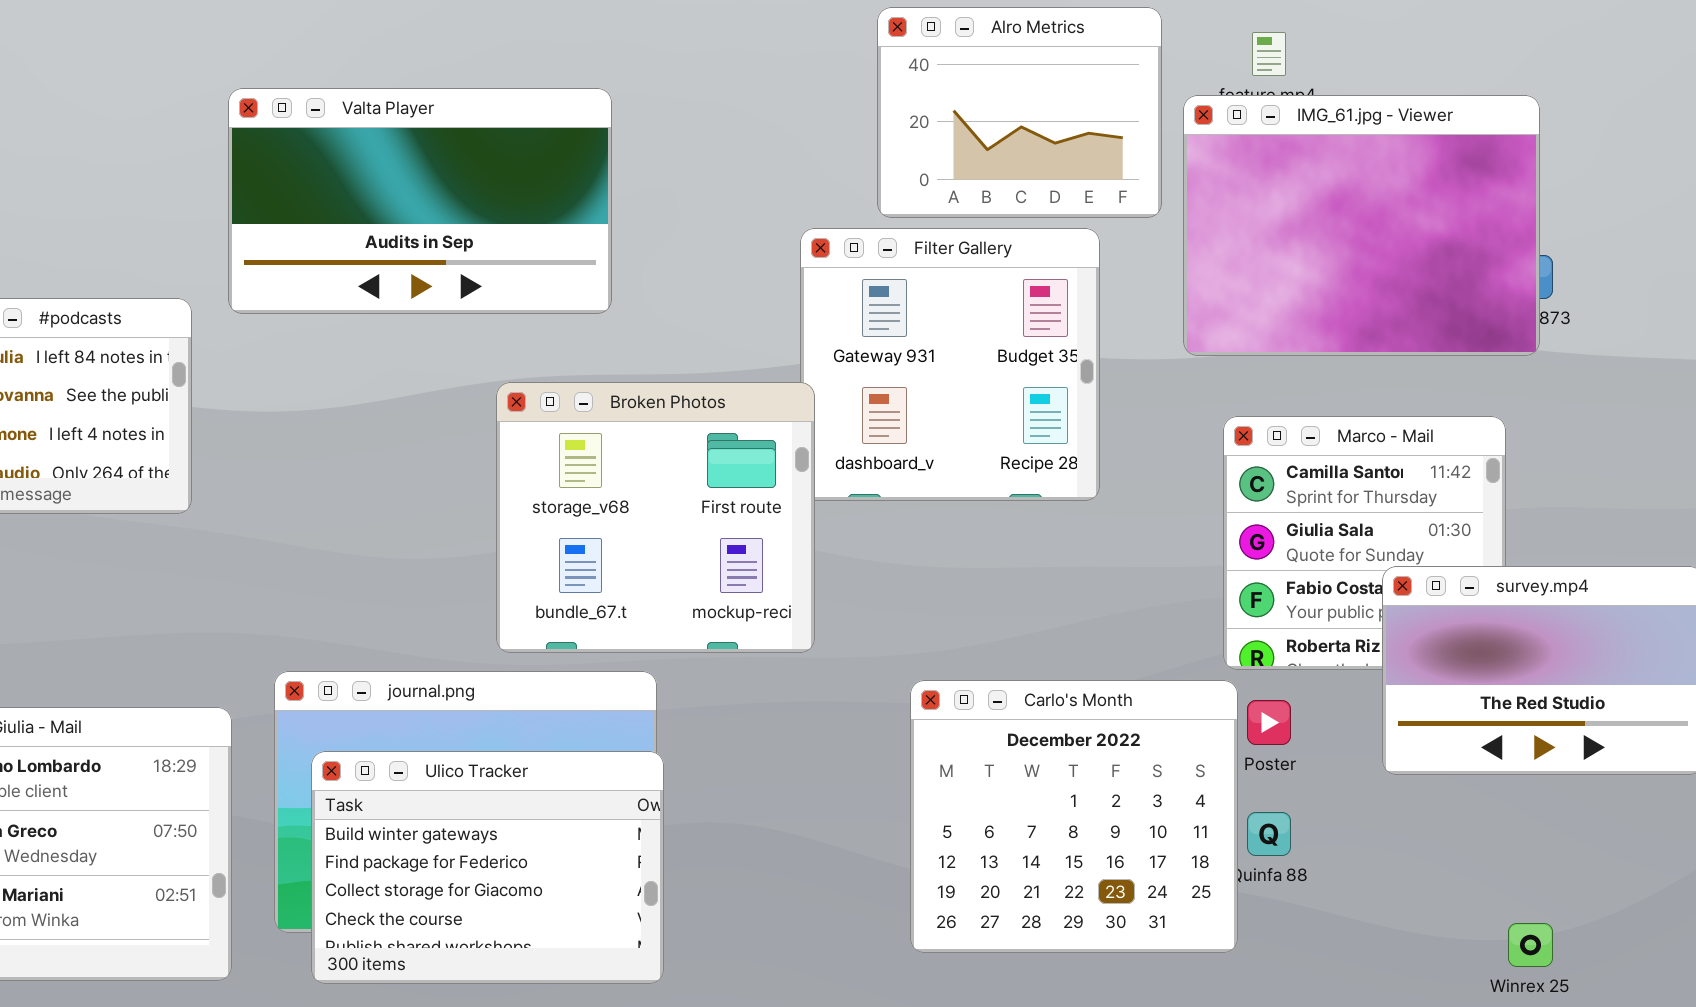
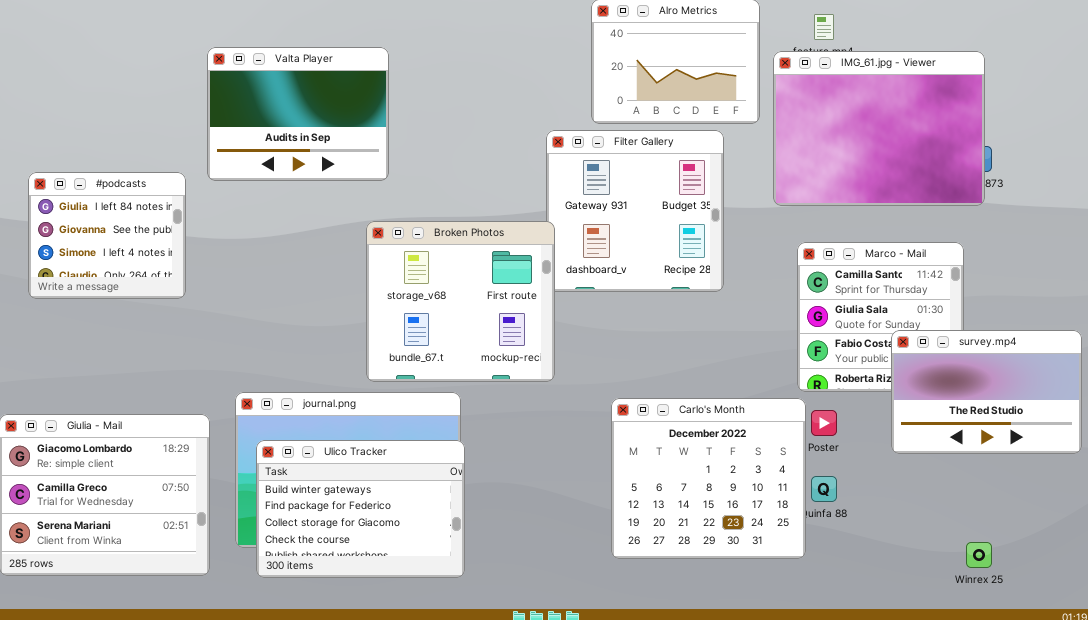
Valta Player: [228,88,612,314] -> [207,47,389,181], resized

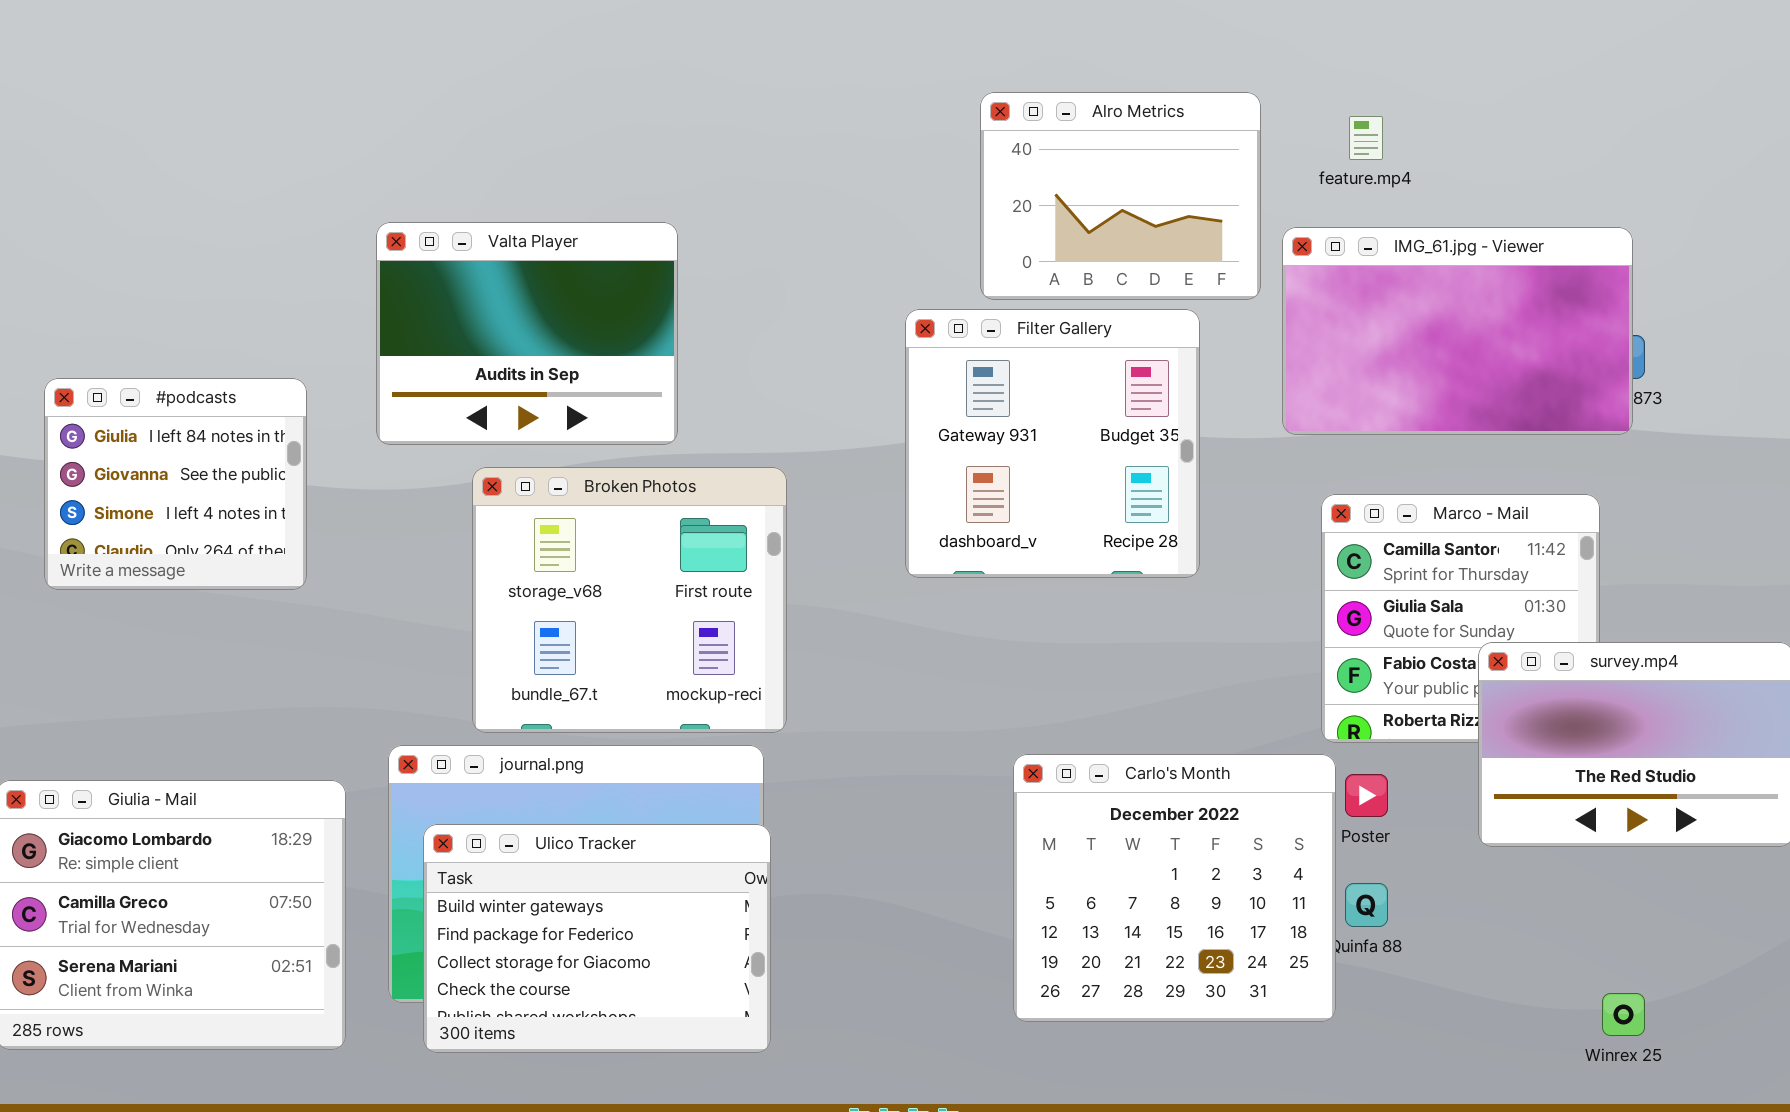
Valta Player: [207,47,389,181] -> [376,222,678,445], moved
IMG_61.jpg - Viewer: [773,51,985,206] -> [1282,227,1633,435], resized
Broken Photos: [366,221,555,382] -> [472,467,787,733], moved

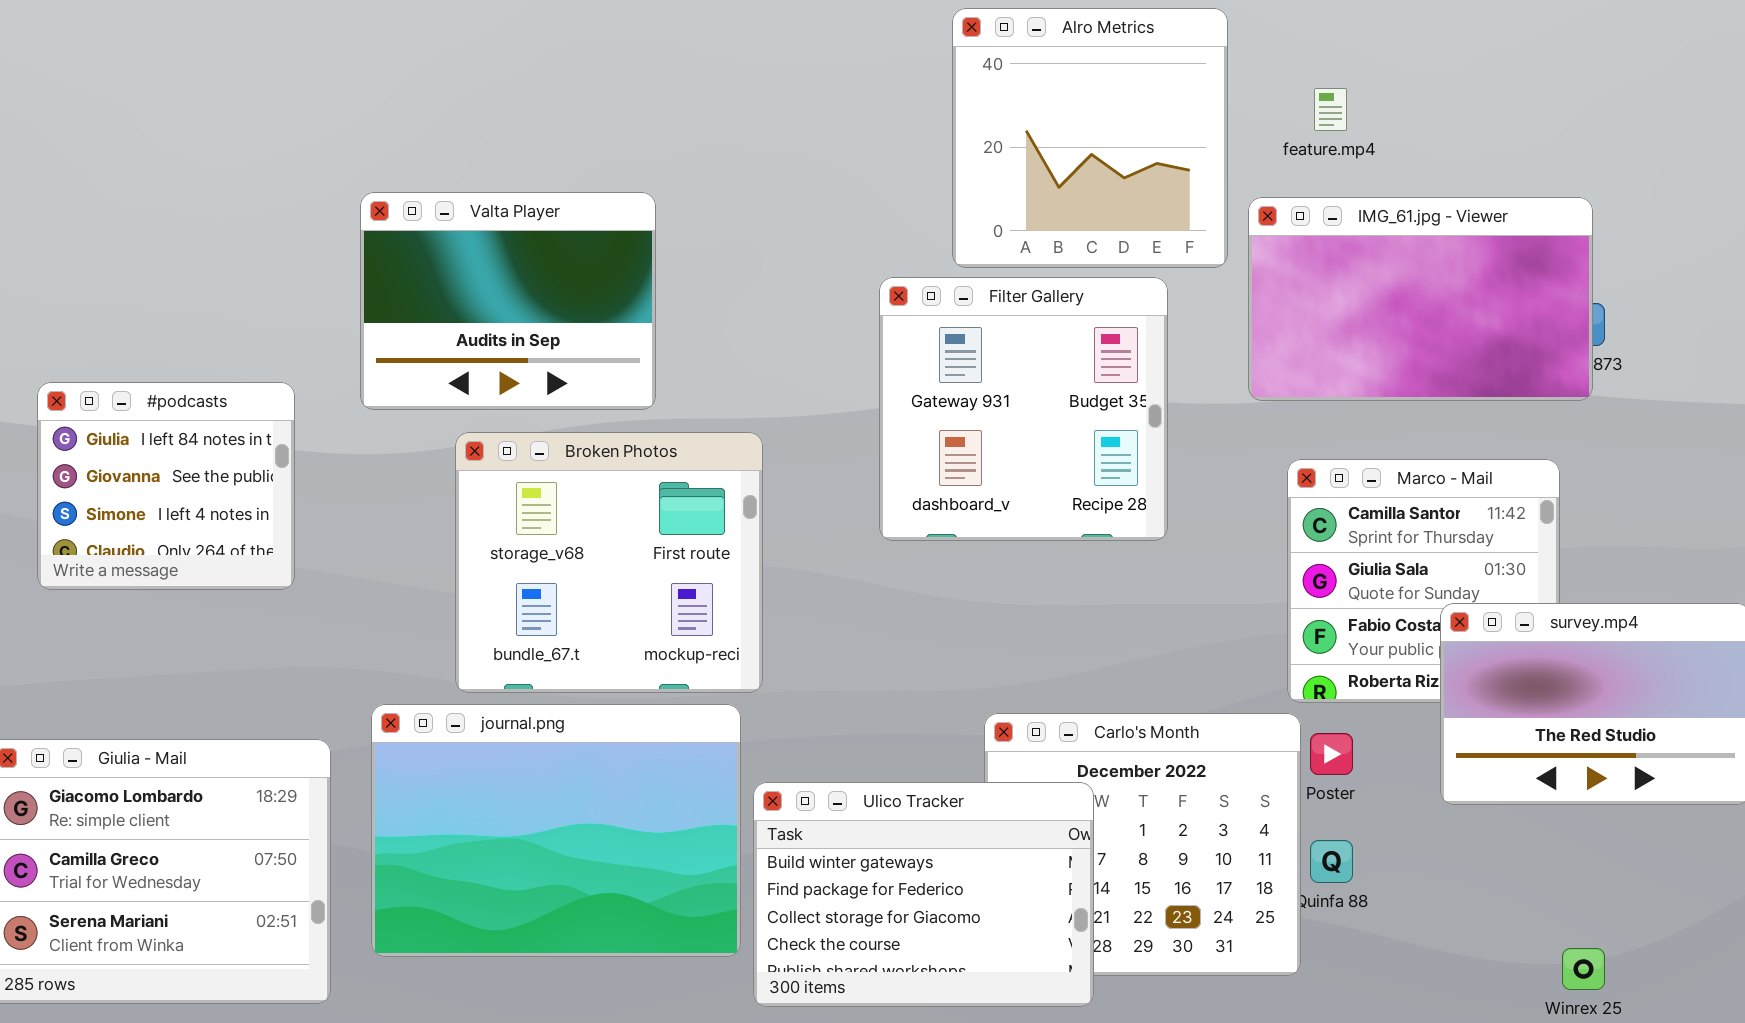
Alro Metrics: [980,92,1261,300] -> [952,8,1228,268], resized
#podcasts: [44,378,307,590] -> [37,382,295,590], moved
Ulico Tracker: [423,824,771,1053] -> [753,782,1094,1007], moved

